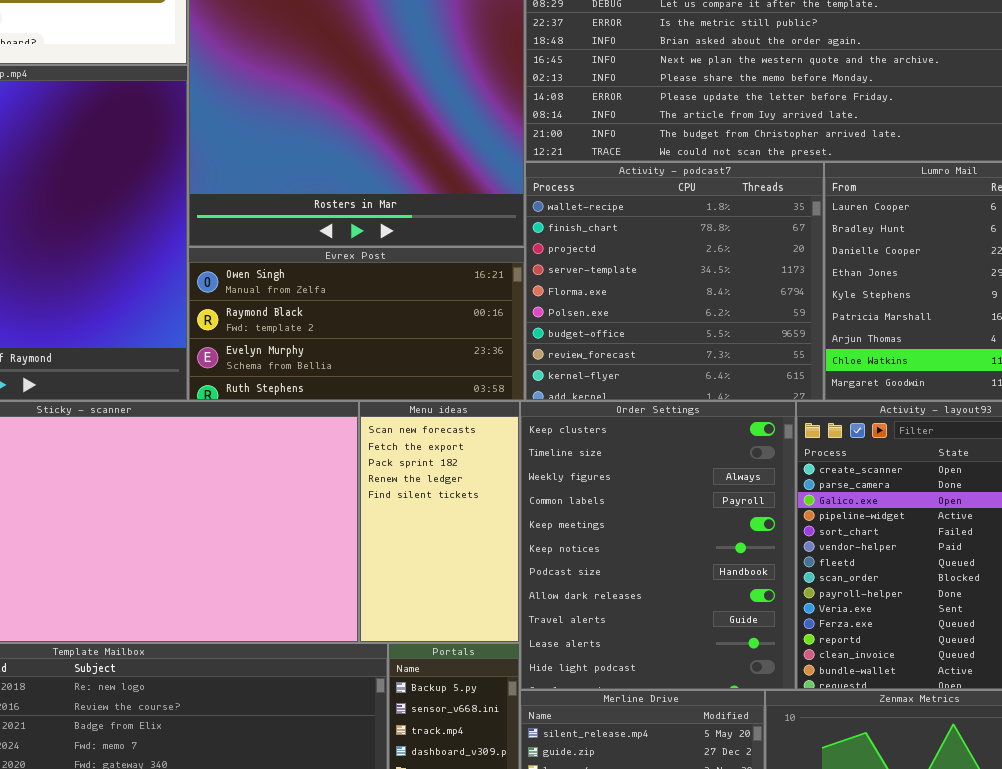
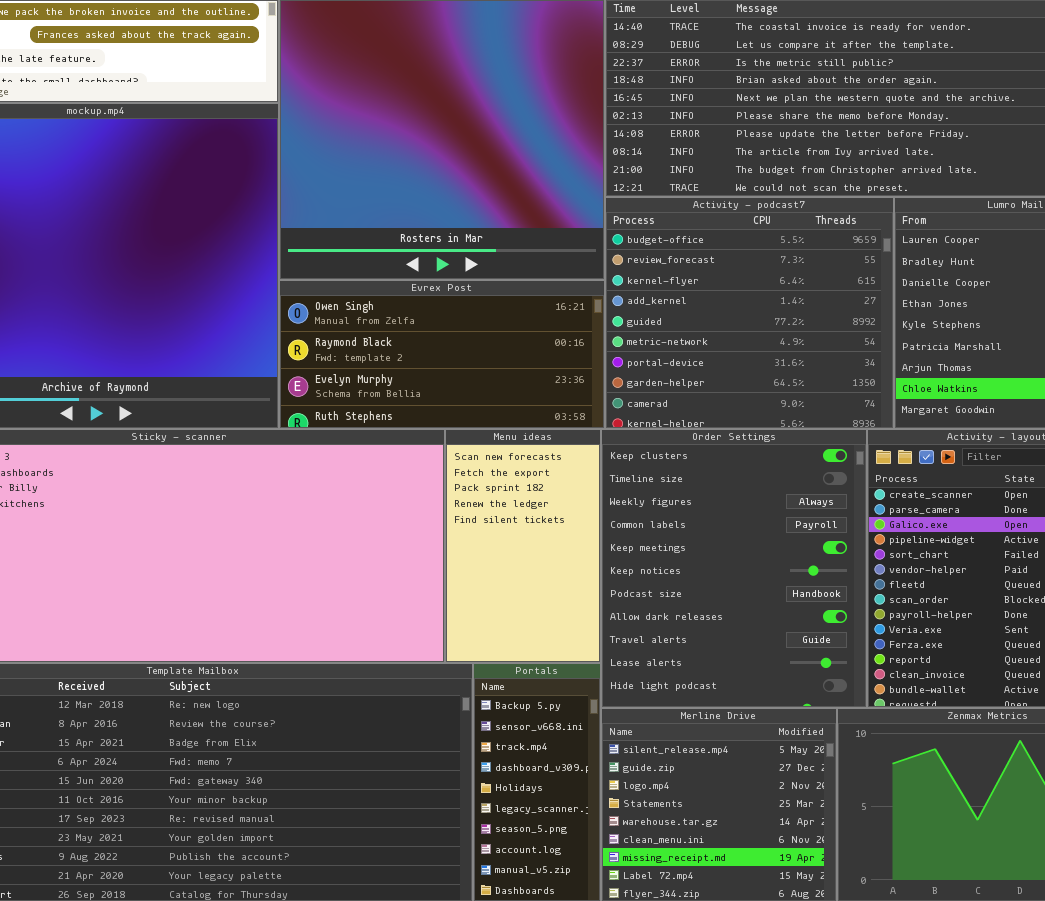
Activity - podcast7: [525,162,824,401] -> [605,197,894,429], scrolled down 6 rows

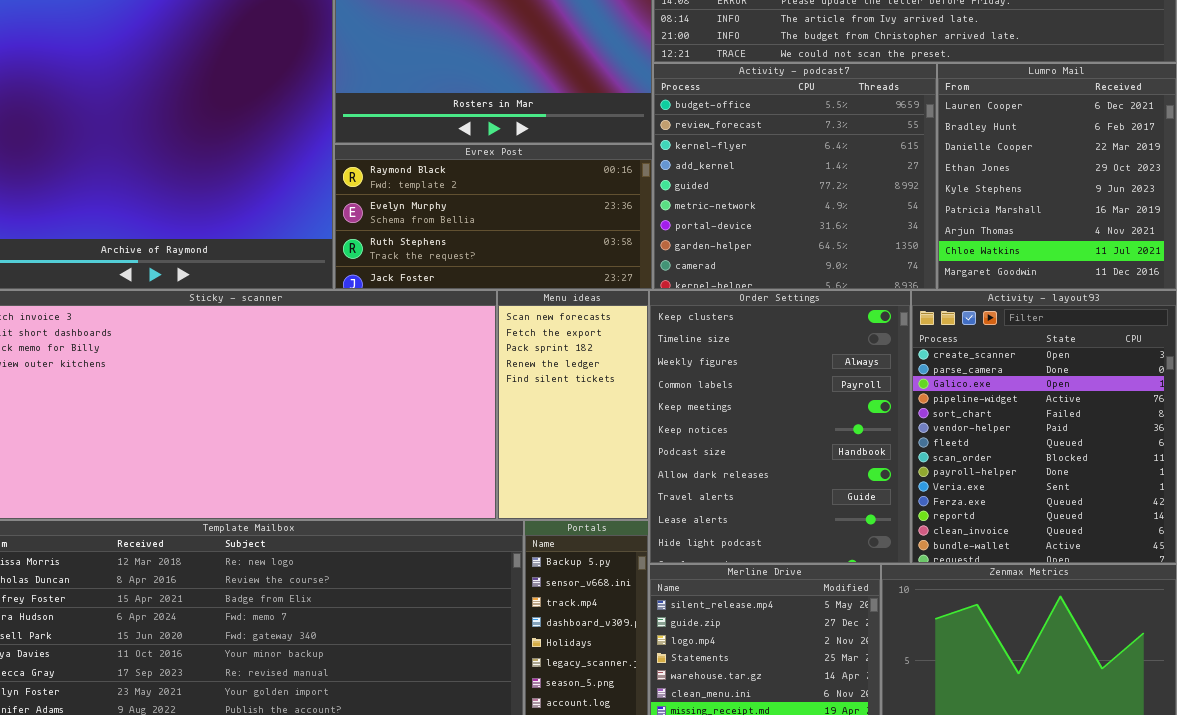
Evrex Post: [279,280,605,429] -> [334,144,653,290], scrolled down 1 row

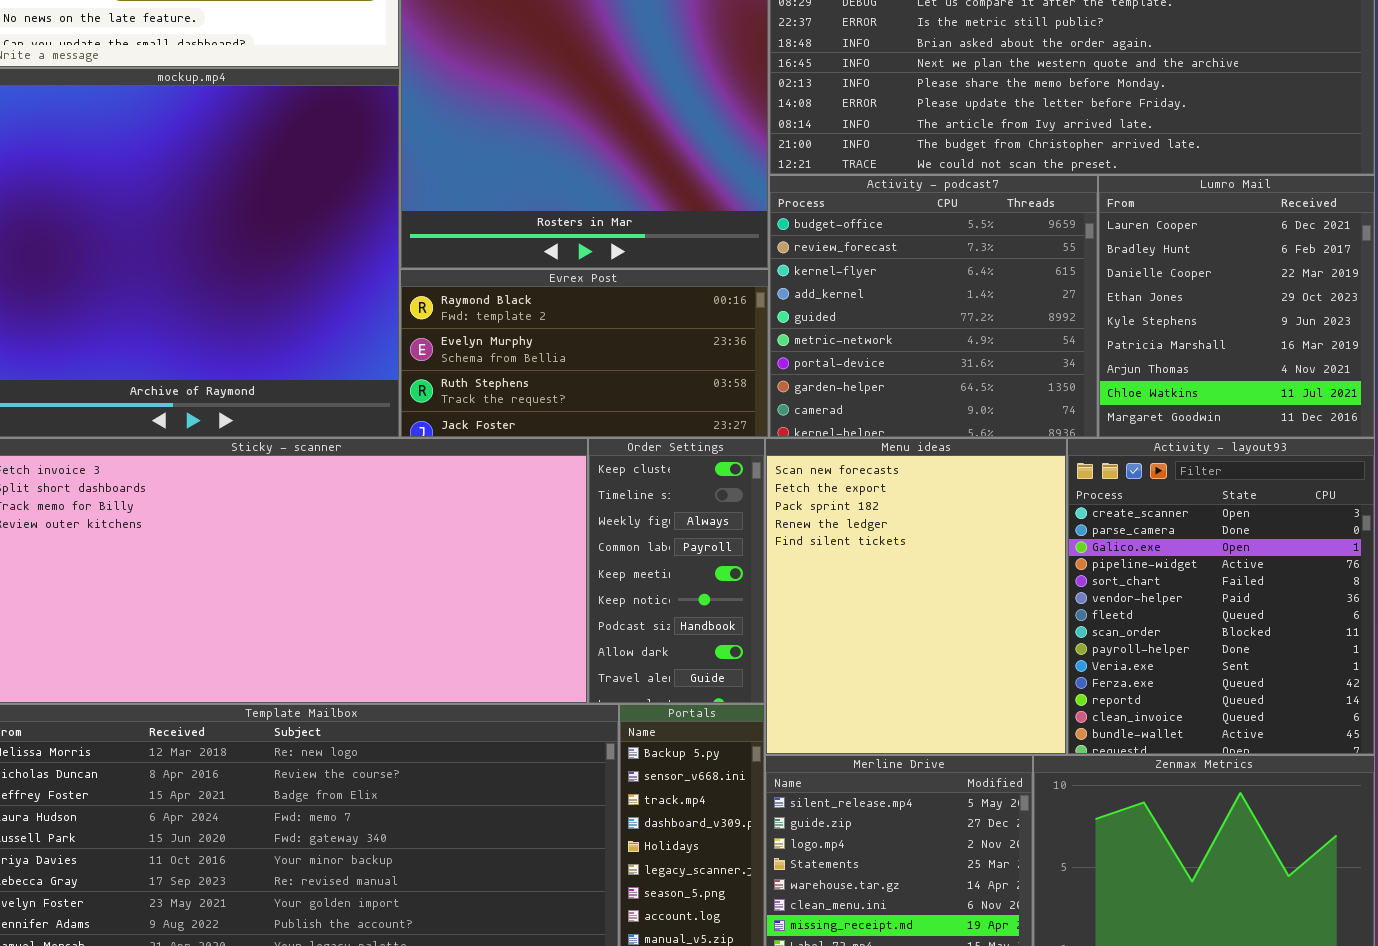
Menu ideas: [497,290,649,520] -> [765,438,1067,755], moved, resized
Order Settings: [649,290,911,564] -> [588,438,765,704], moved, resized

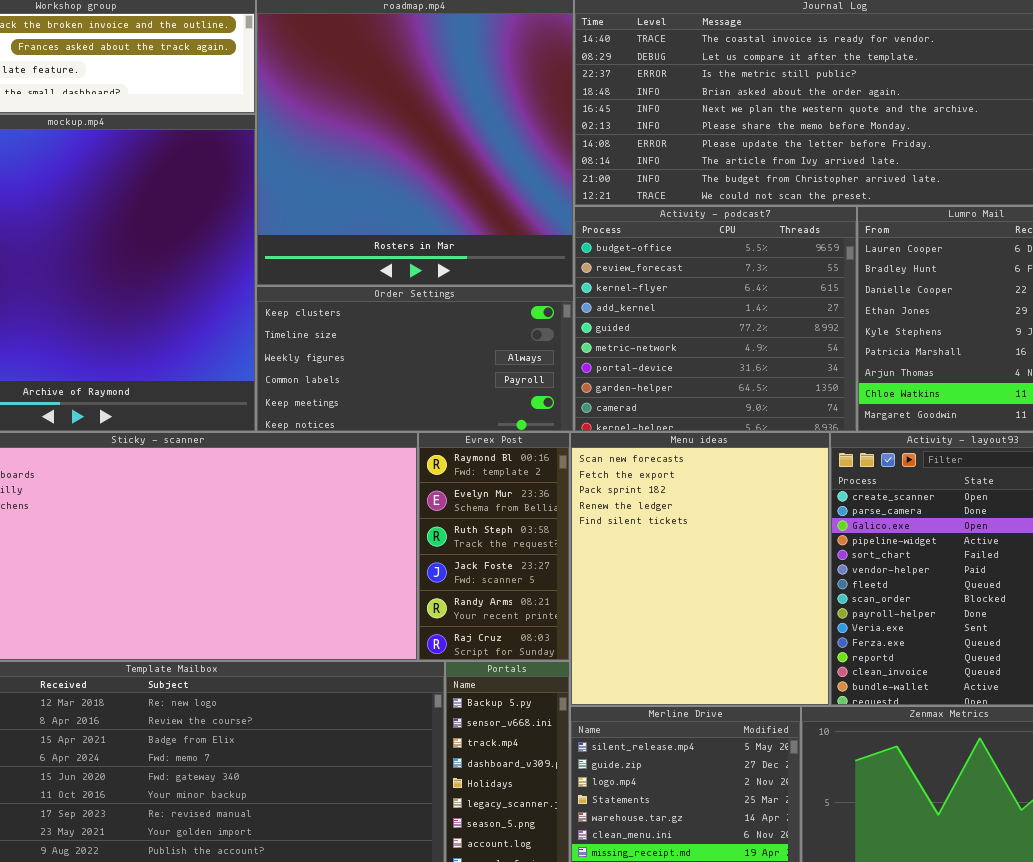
Evrex Post: [400,269,769,438] -> [418,432,570,661], moved, resized
Order Settings: [588,438,765,704] -> [256,286,574,432], moved, resized

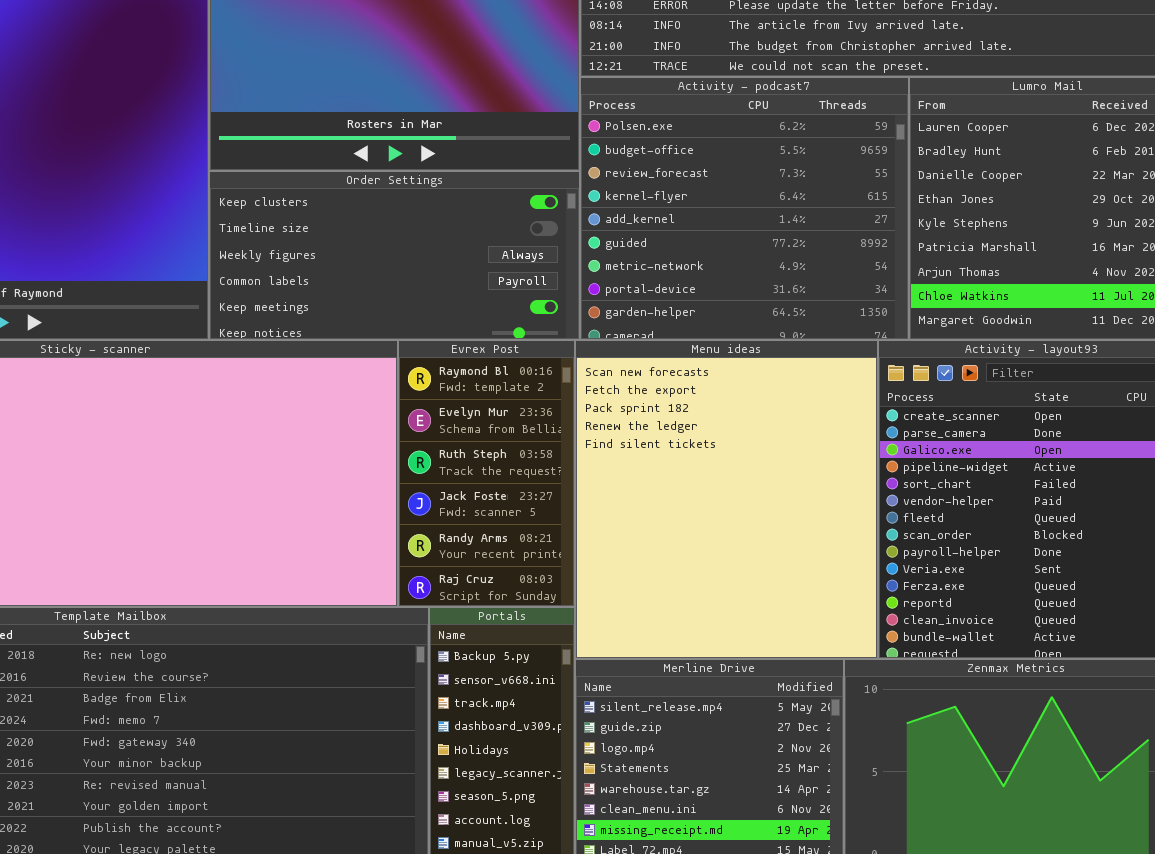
Activity - podcast7: [574,206,857,432] -> [580,77,909,340], scrolled up 1 row

